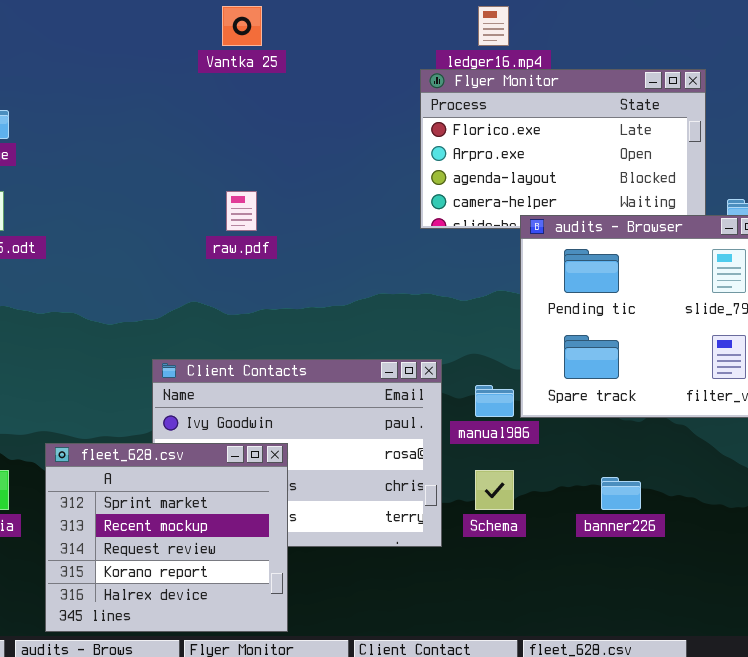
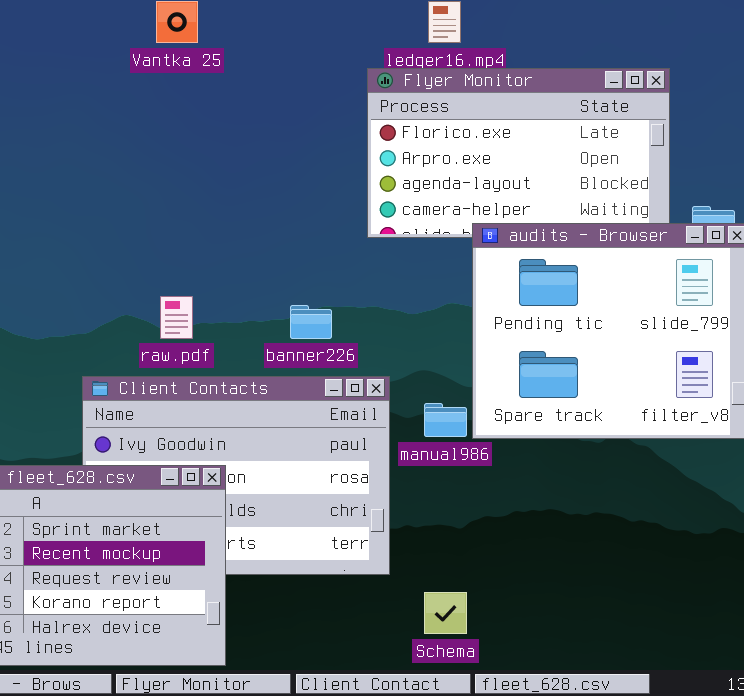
raw.pdf: [226,191,257,231] -> [160,296,193,339], moved
Schema: [475,470,514,510] -> [424,592,467,634], moved
banner226: [601,477,641,510] -> [290,305,332,339], moved

